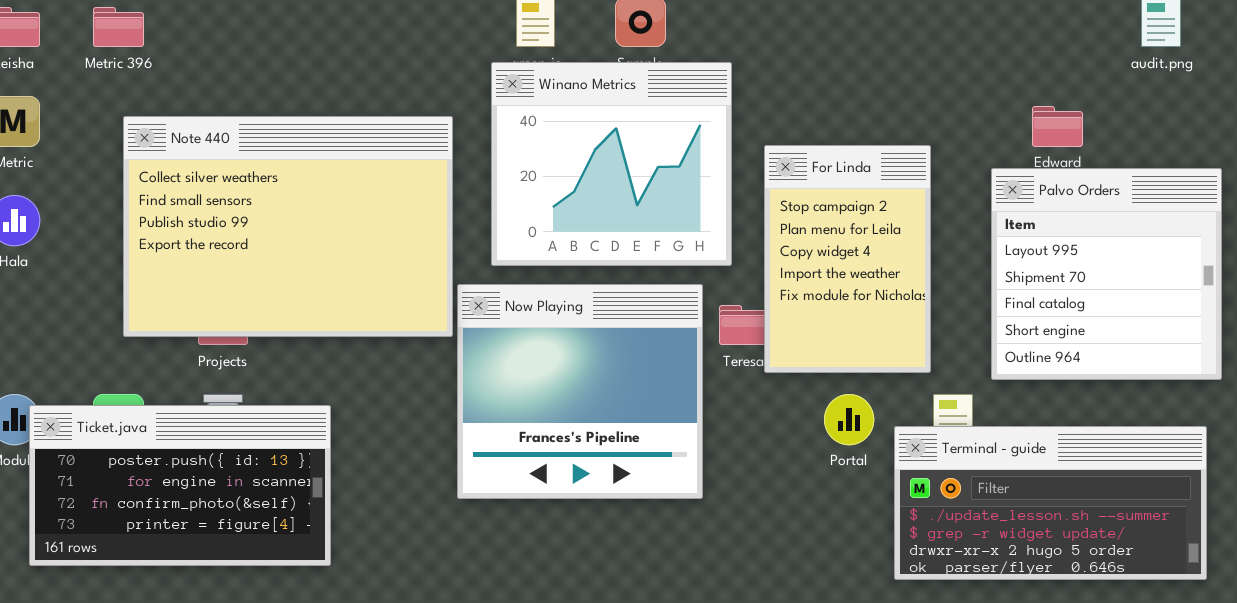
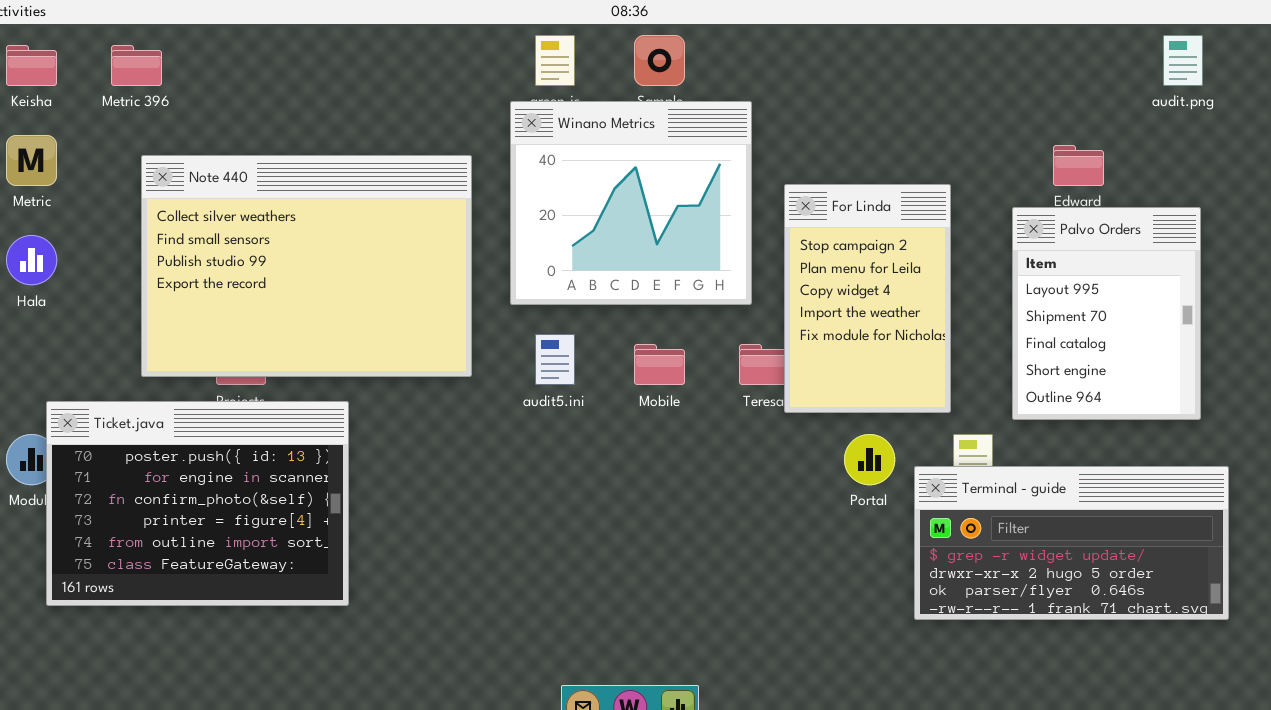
Palvo Orders: [991,168,1222,380] -> [1012,207,1201,420], resized
Now Playing: [457,284,703,499] -> none, closed
Ticket.java: [29,405,331,566] -> [46,401,349,606], resized
Terminal - guide: [894,426,1207,580] -> [914,466,1229,620], scrolled down 1 row

